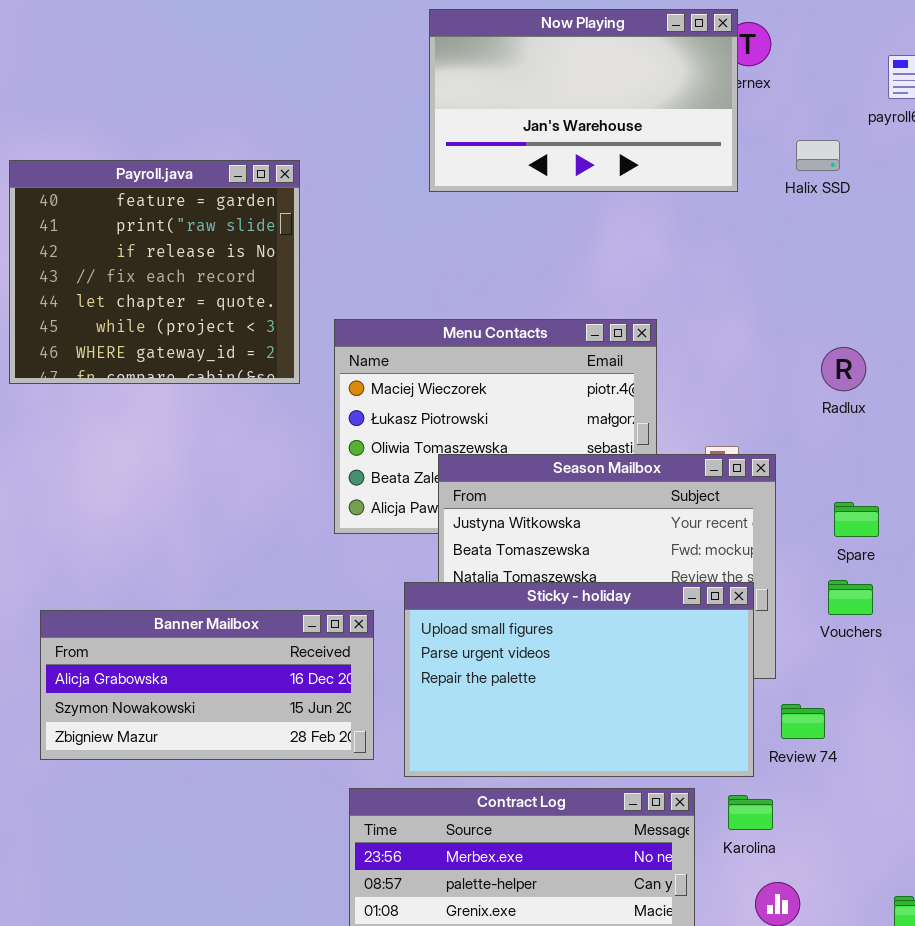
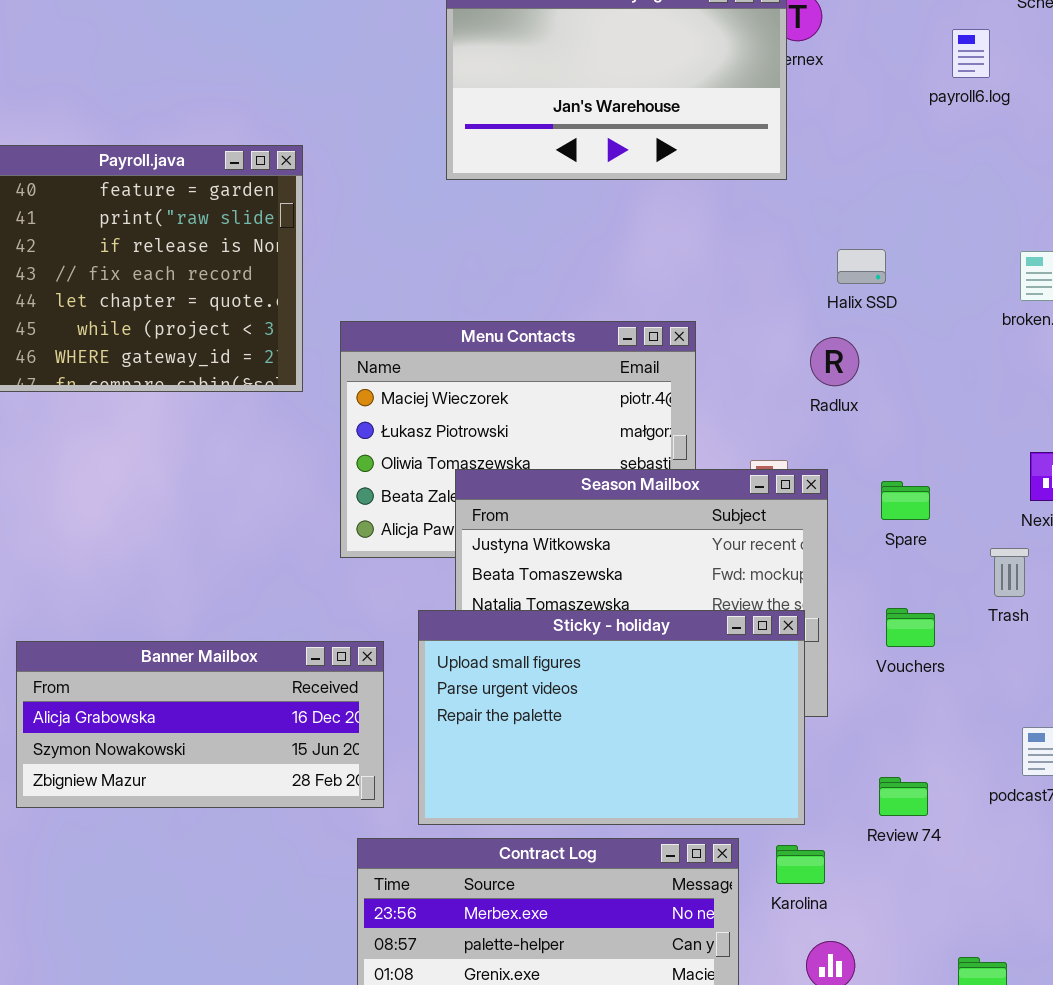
Halix SSD: [796,140,840,171] -> [837,249,886,284], moved
Radlux: [821,347,866,391] -> [810,337,859,386], moved
Spare: [834,502,879,537] -> [881,481,930,520], moved
Review 74: [781,704,825,739] -> [879,777,928,816], moved

